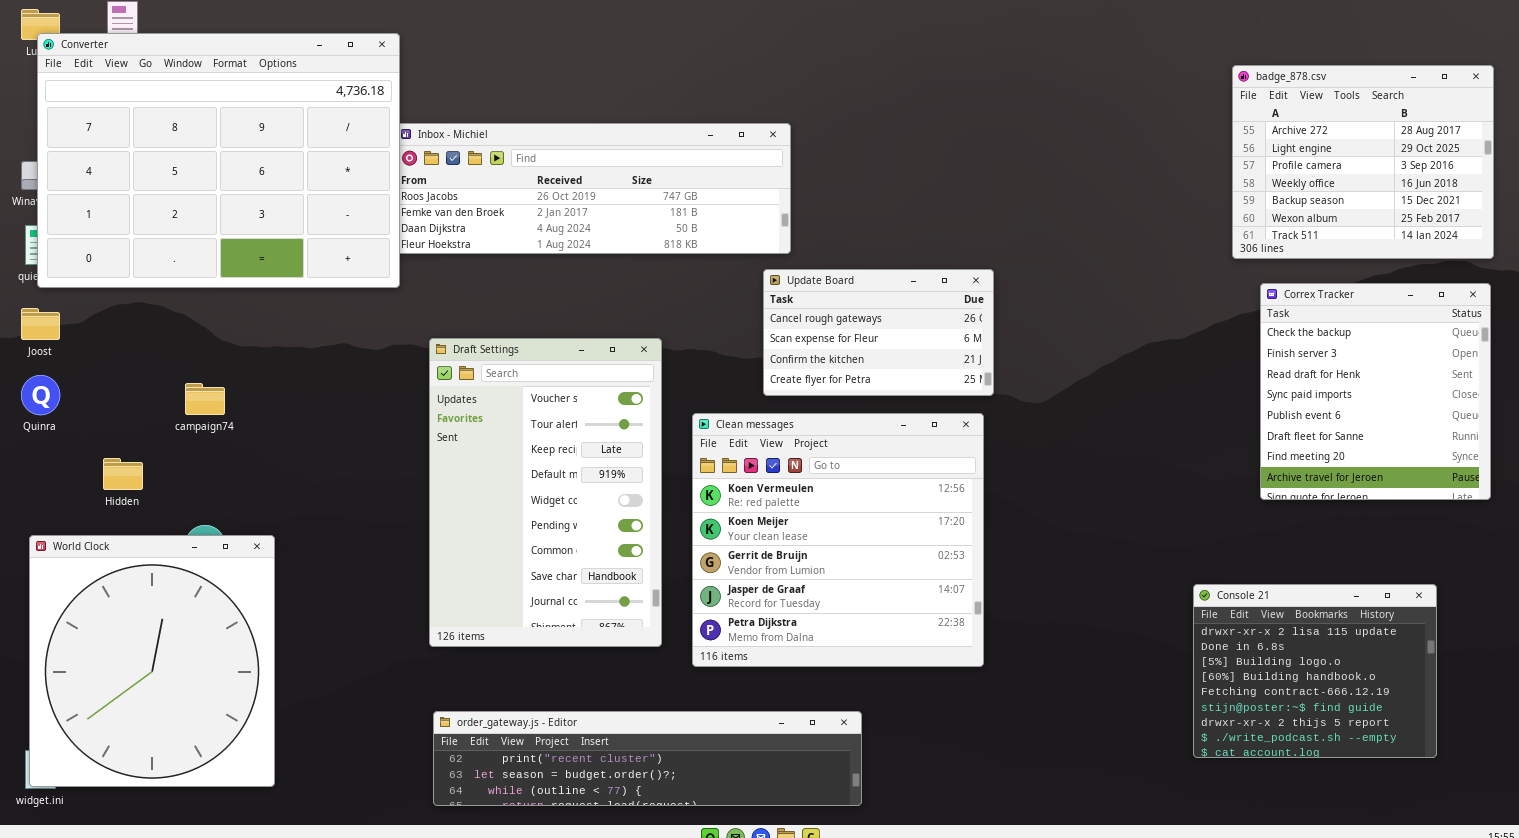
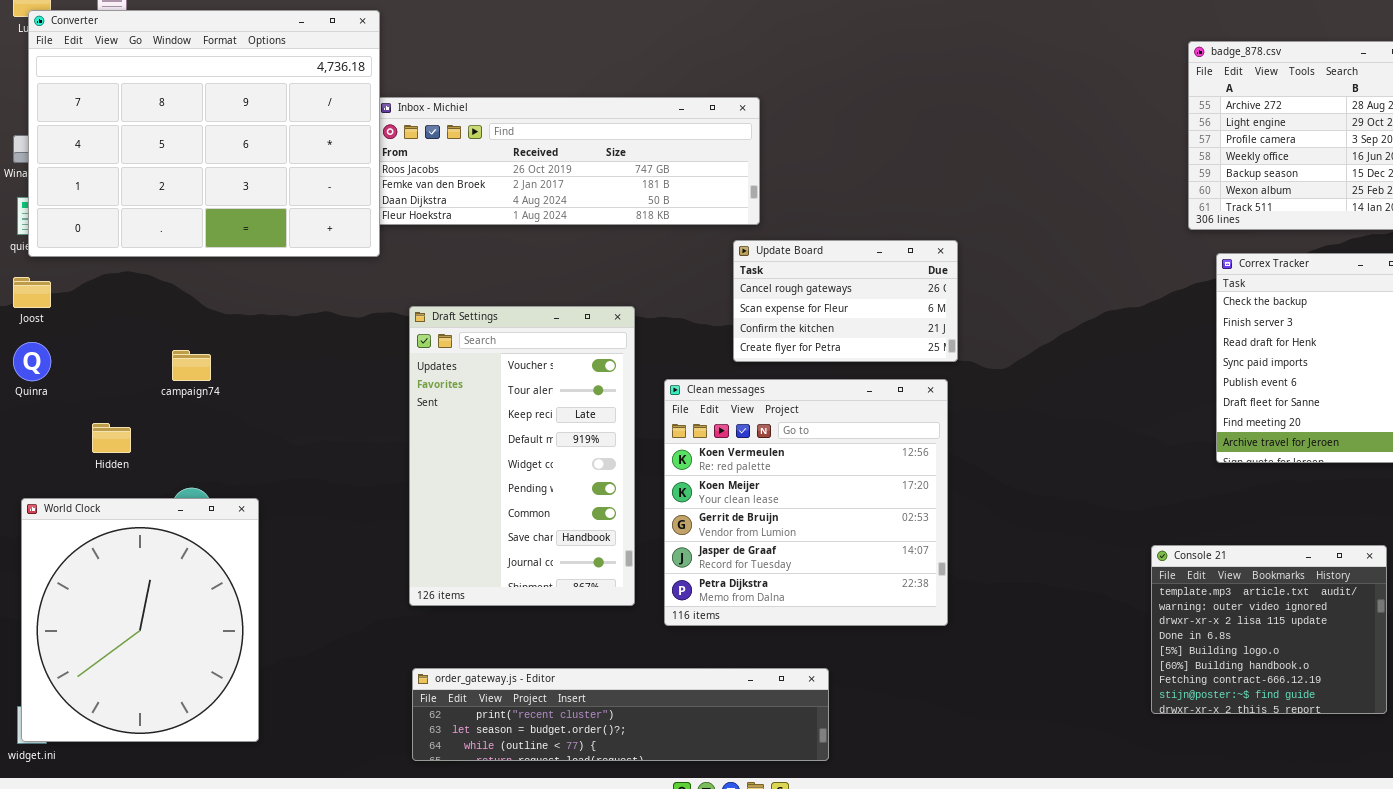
Console 21: [1193,584,1437,758] -> [1151,545,1387,714], scrolled up 2 rows

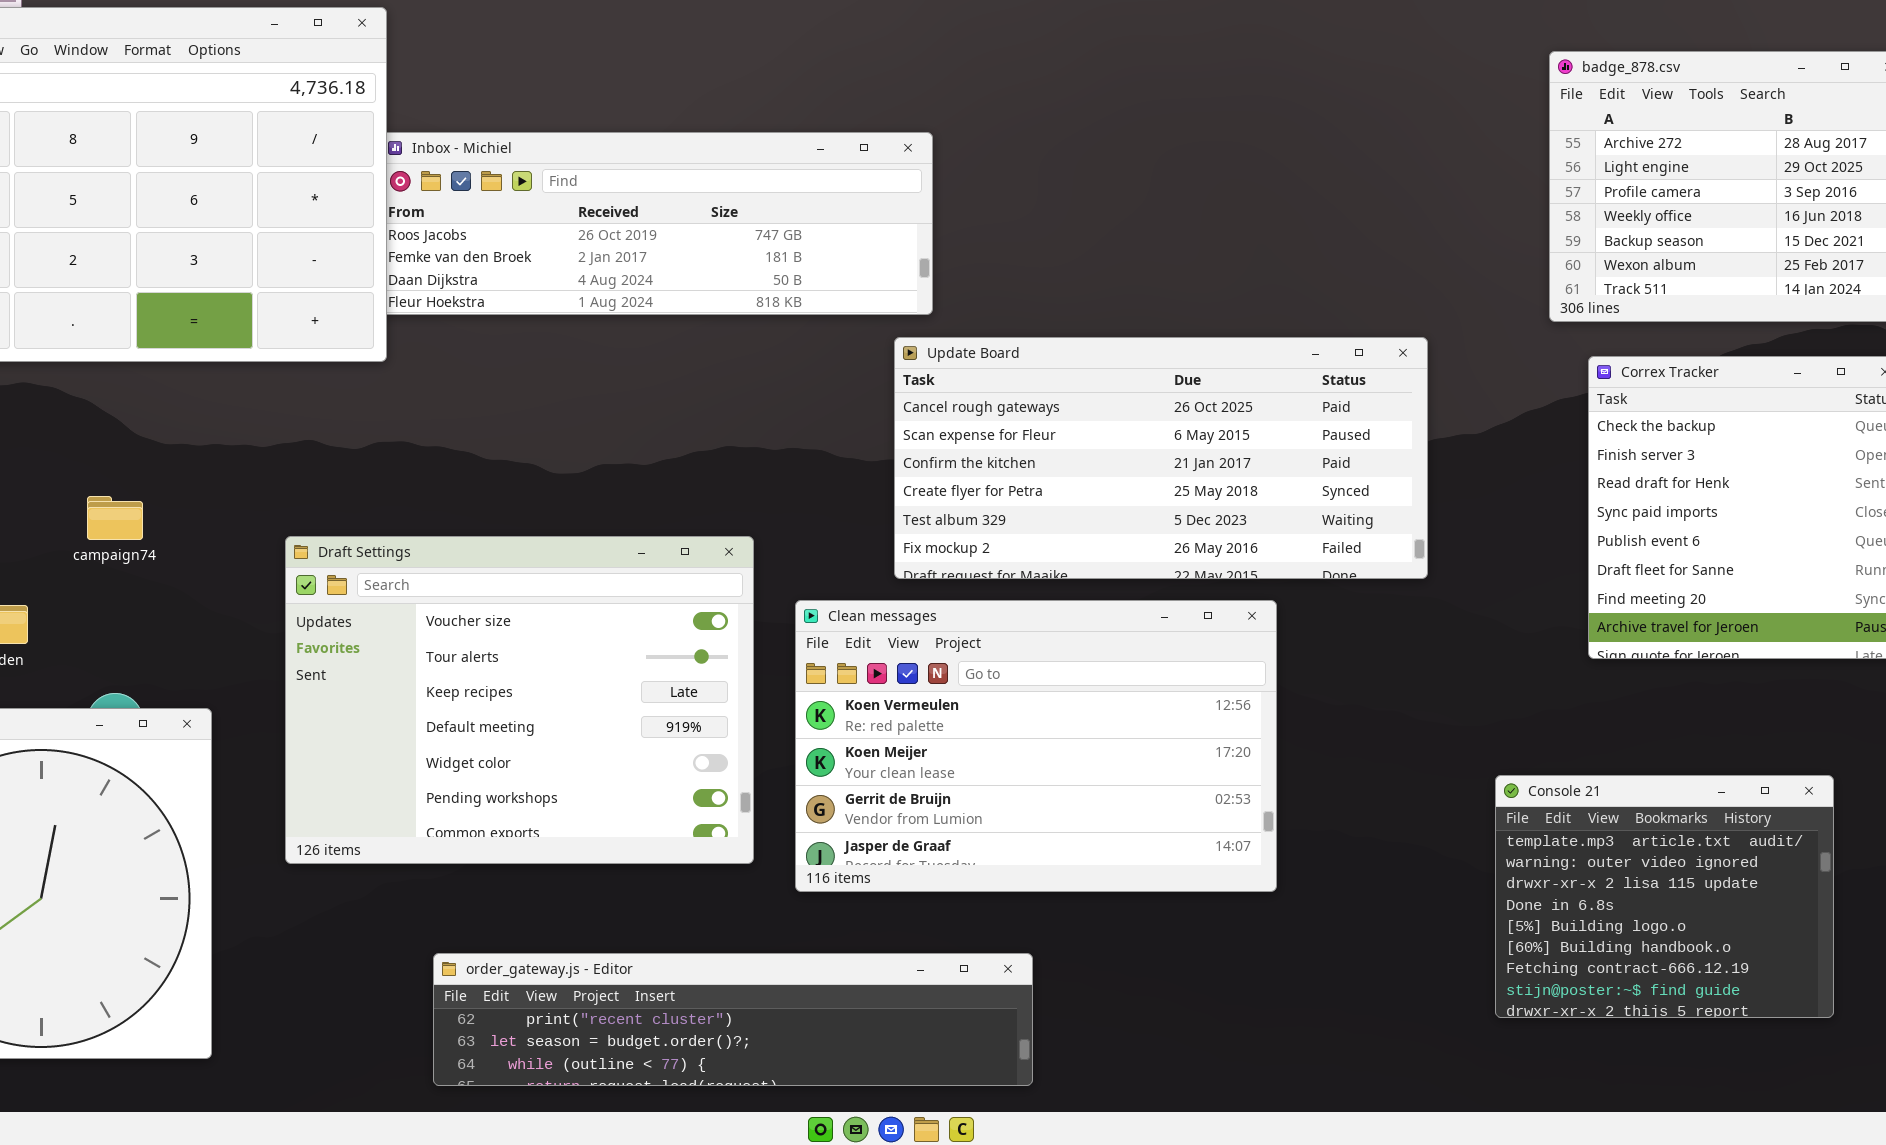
Update Board: [733,240,958,362] -> [894,337,1428,579], resized
Draft Settings: [409,306,635,606] -> [285,536,754,864], resized
Clean messages: [664,379,948,626] -> [795,600,1277,892], resized

